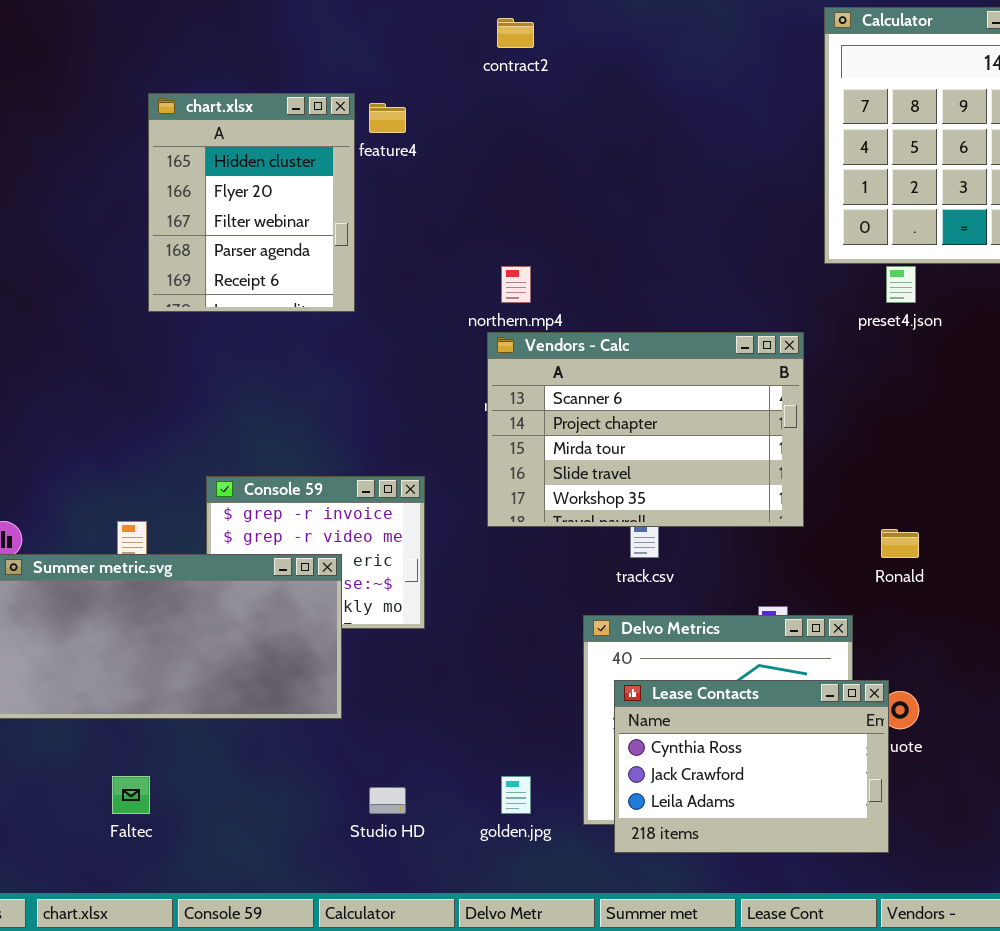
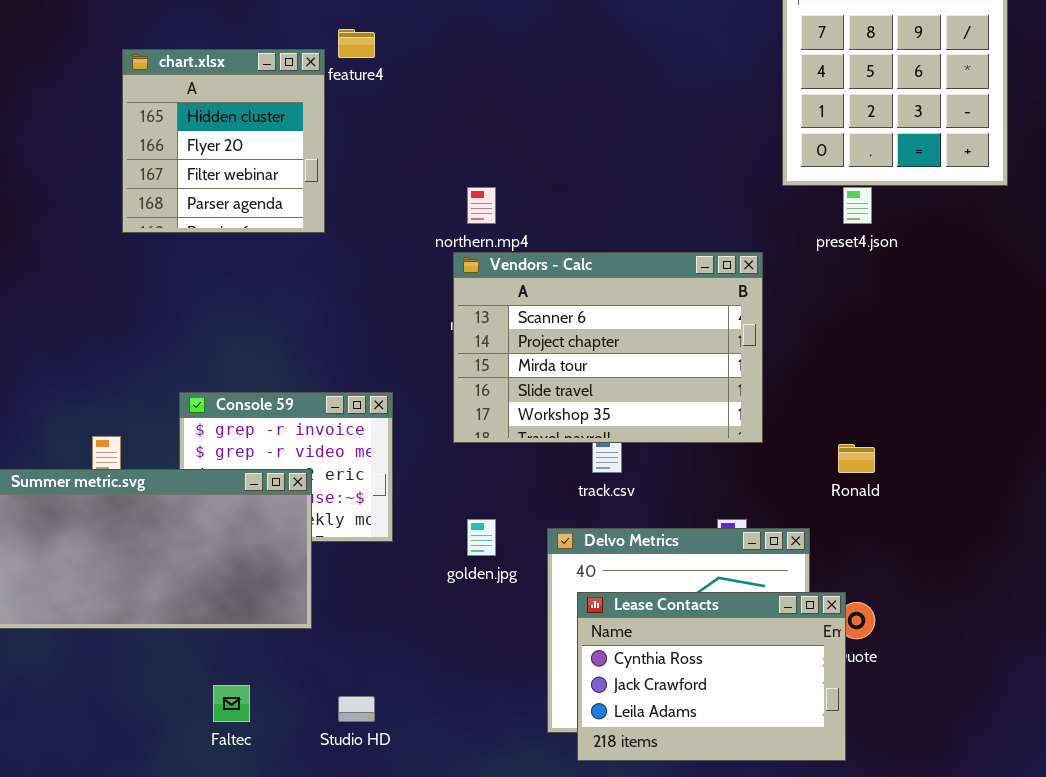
chart.xlsx: [148,93,355,312] -> [122,49,325,233], resized
Faltec: [112,776,150,814] -> [213,685,250,722], moved
golden.jpg: [501,776,531,814] -> [467,519,496,556], moved

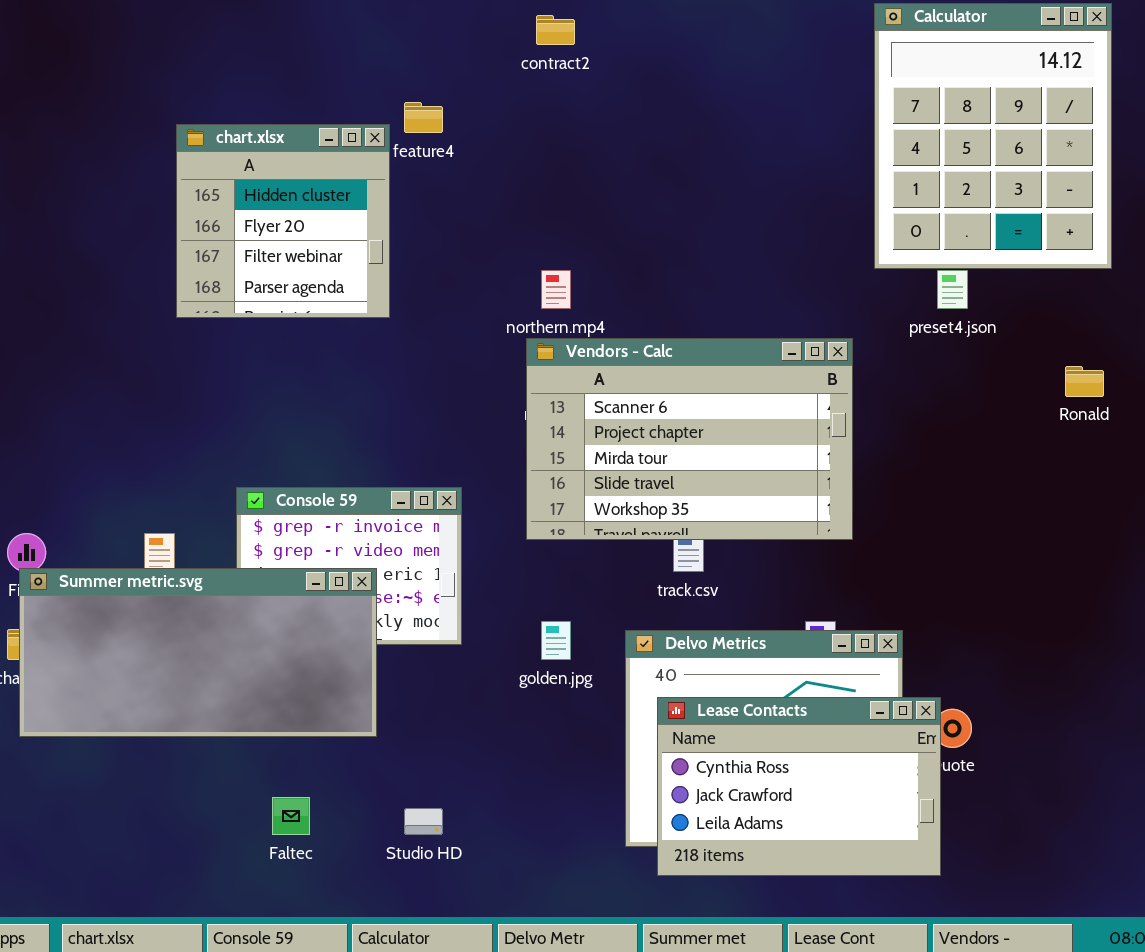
Ronald: [838,444,875,473] -> [1065,366,1104,397], moved

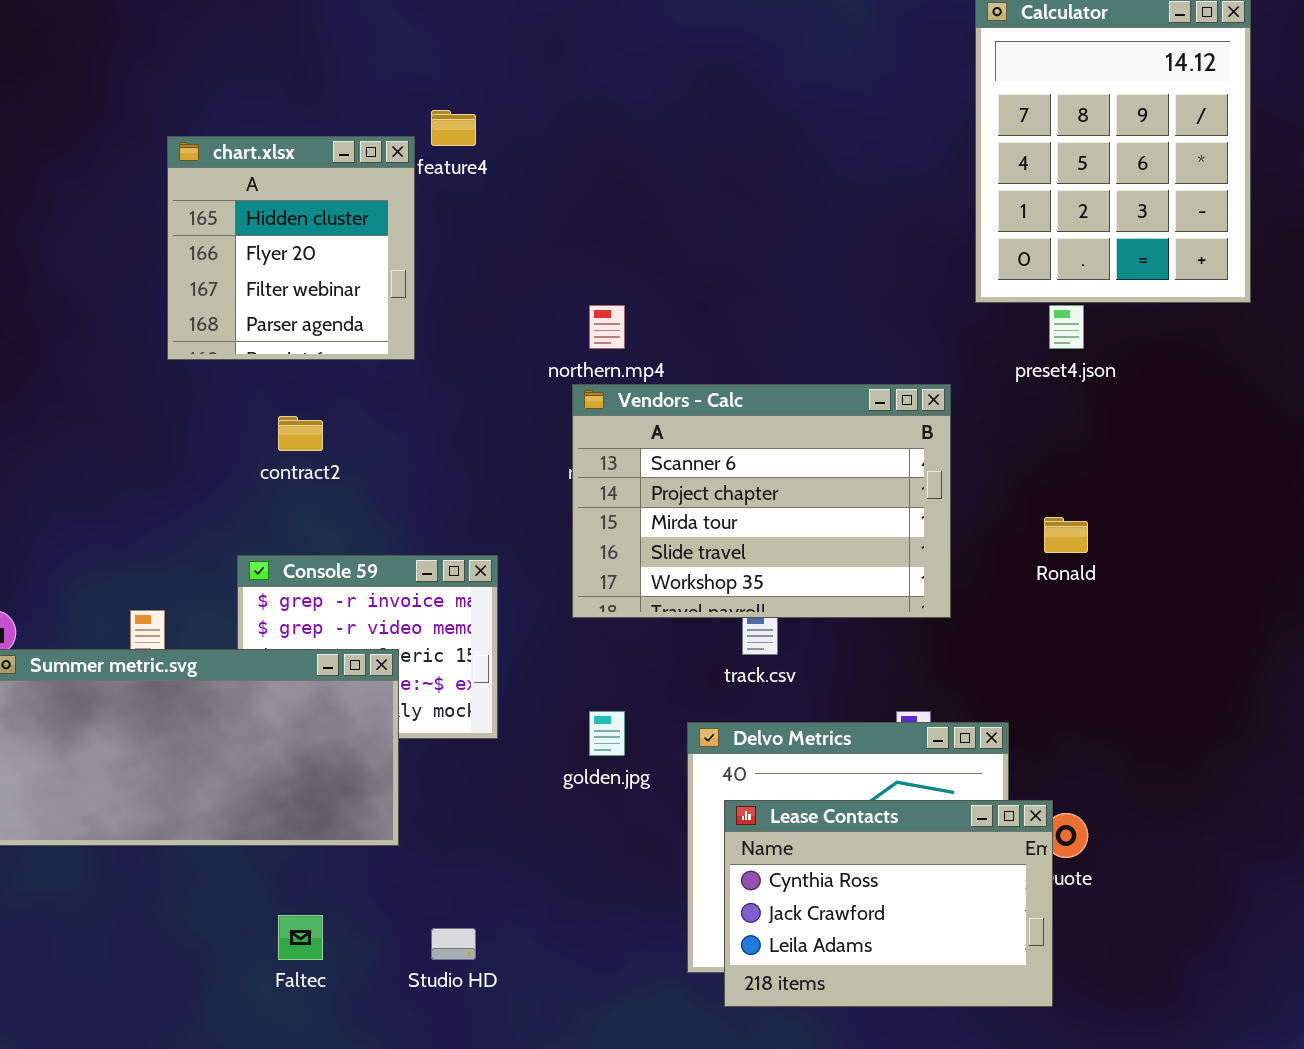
contract2: [536,15,575,45] -> [278,416,323,451], moved
Ronald: [1065,366,1104,397] -> [1044,517,1088,553], moved

